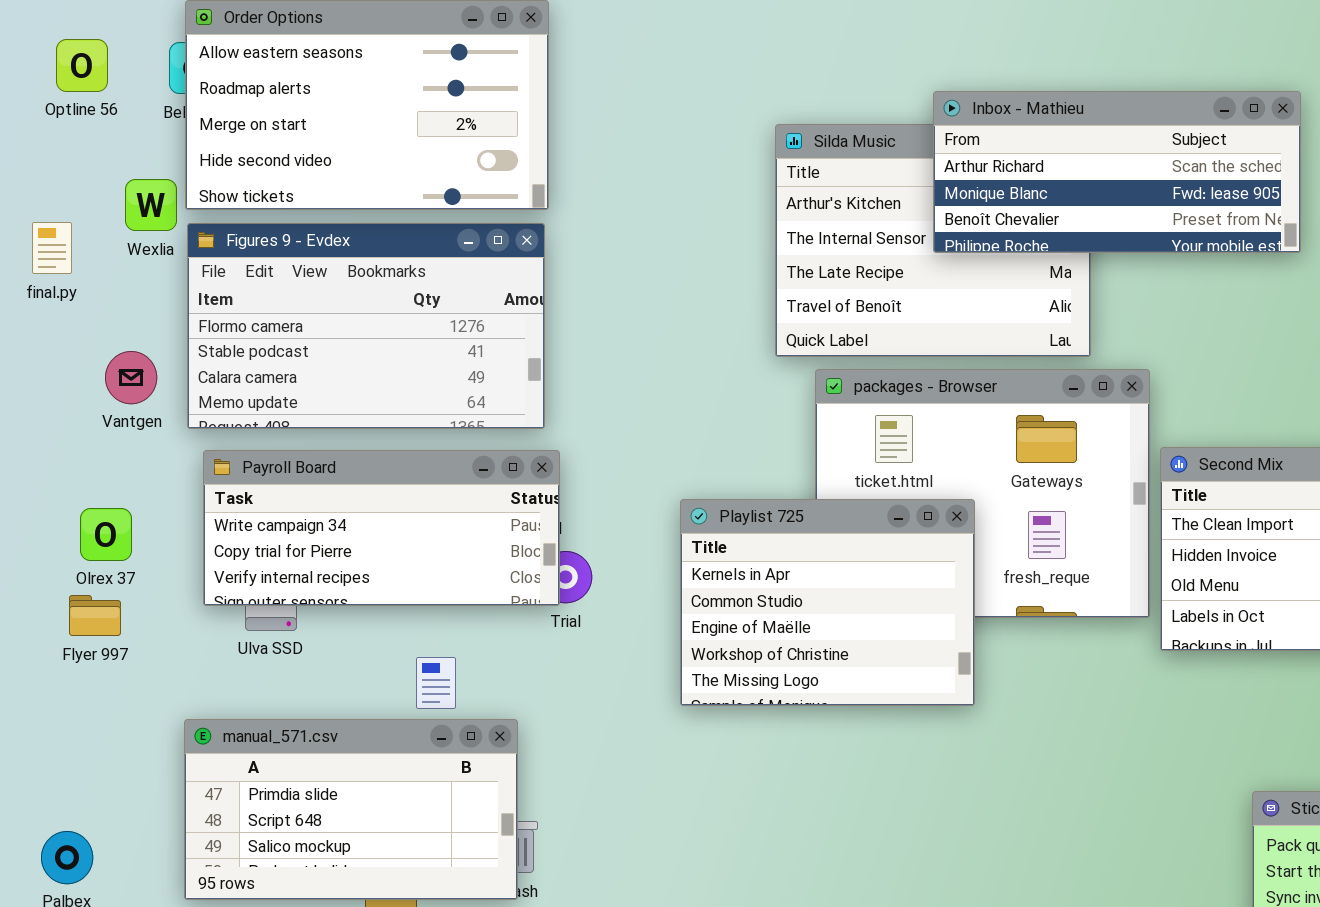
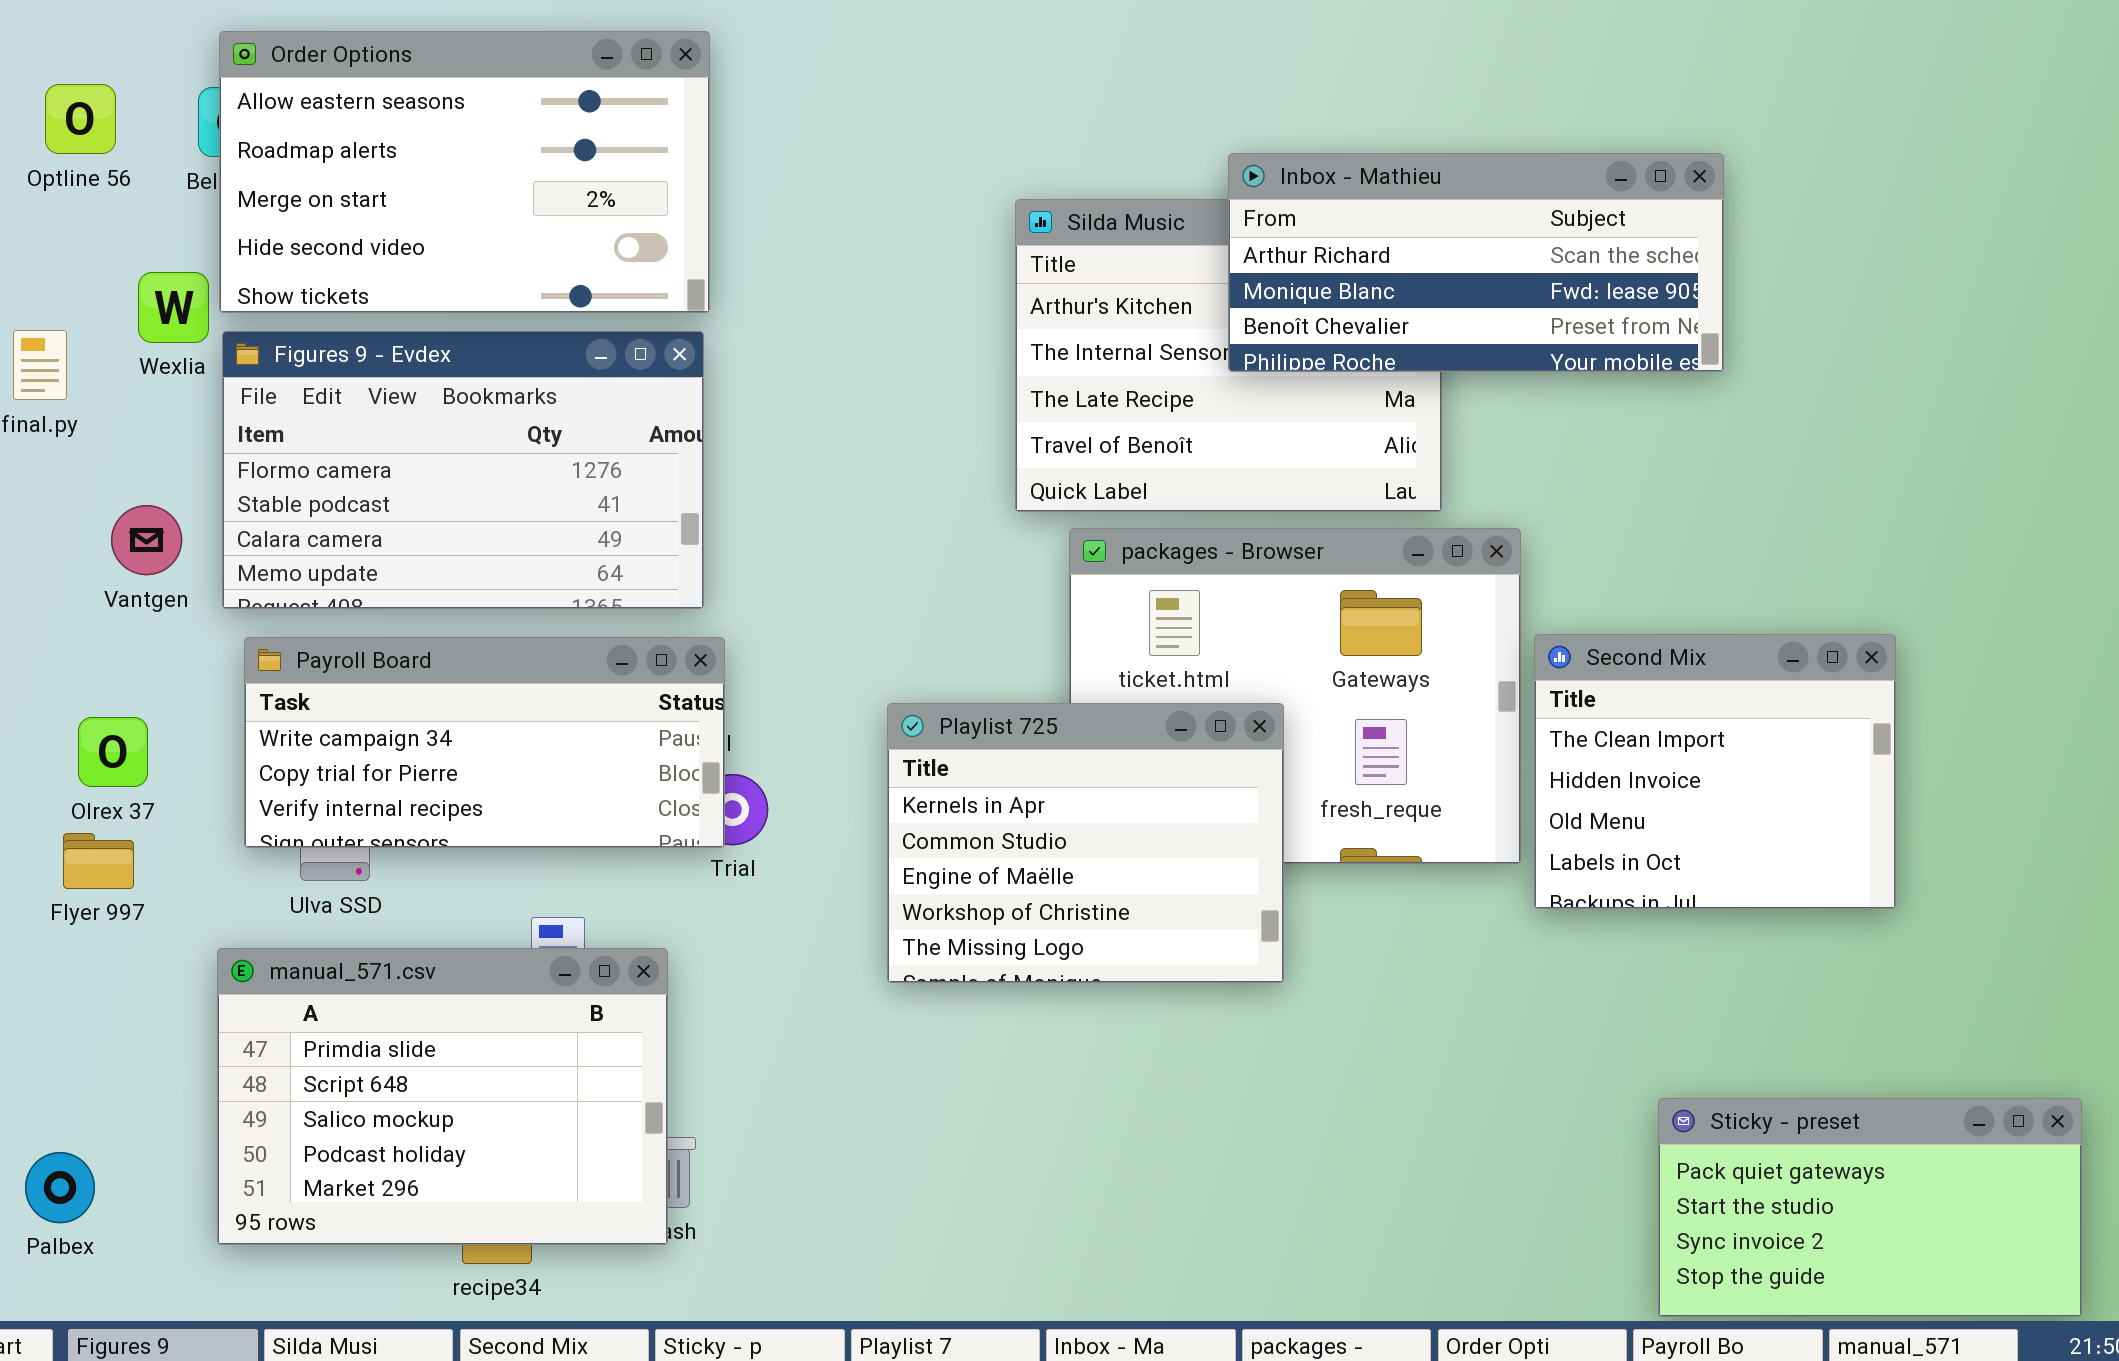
manual_571.csv: [184,719,518,900] -> [217,948,668,1245], resized

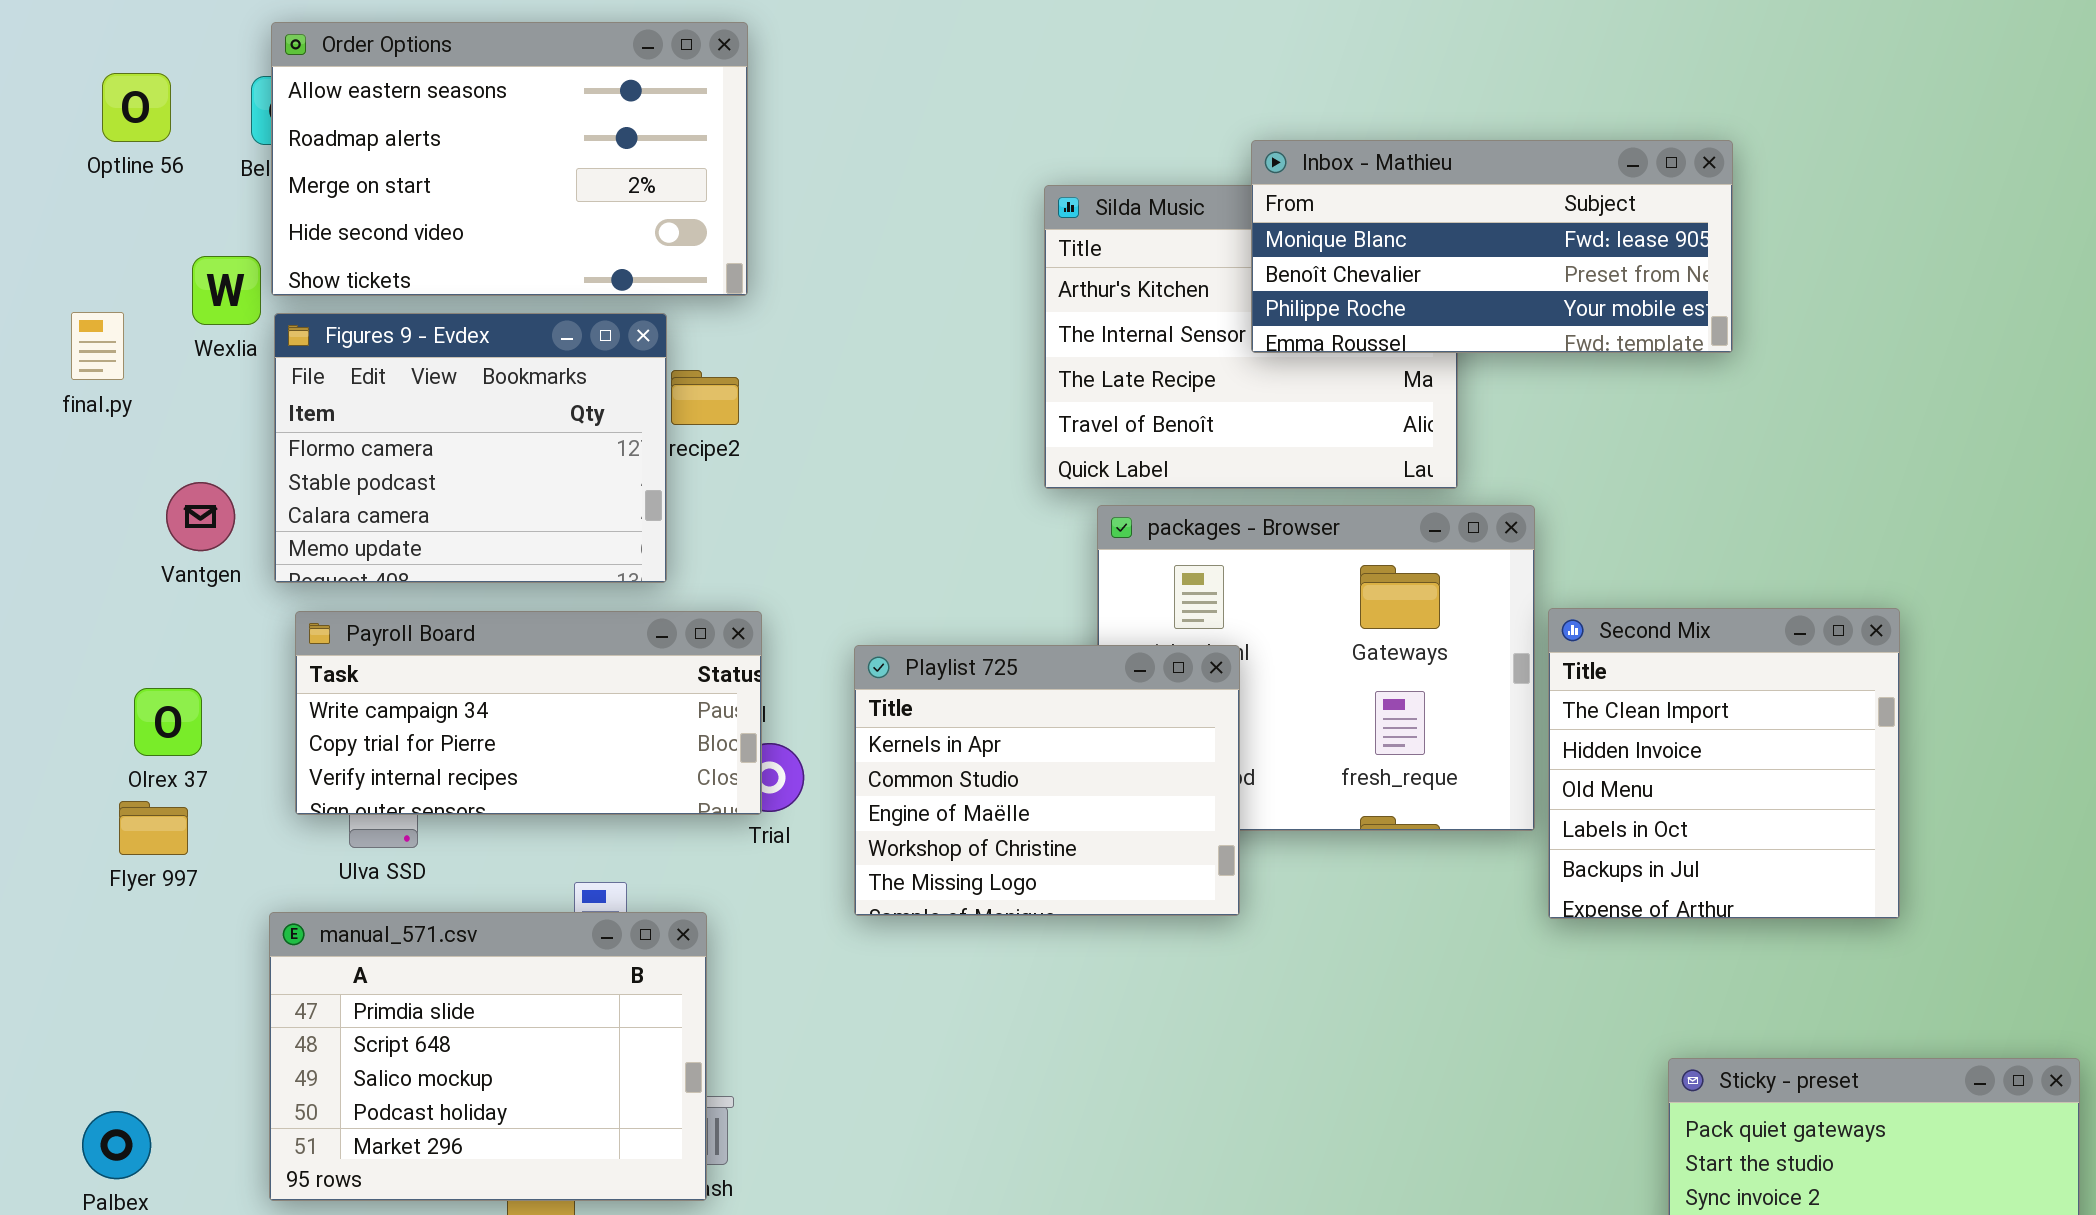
Inbox - Mathieu: [1228,153,1724,372] -> [1251,140,1733,353], scrolled down 1 row
Figures 9 - Evdex: [222,331,704,609] -> [274,313,667,583], resized
Second Mix: [1534,634,1896,909] -> [1548,608,1900,919], resized
Playlist 725: [887,703,1284,983] -> [854,645,1240,916], moved

